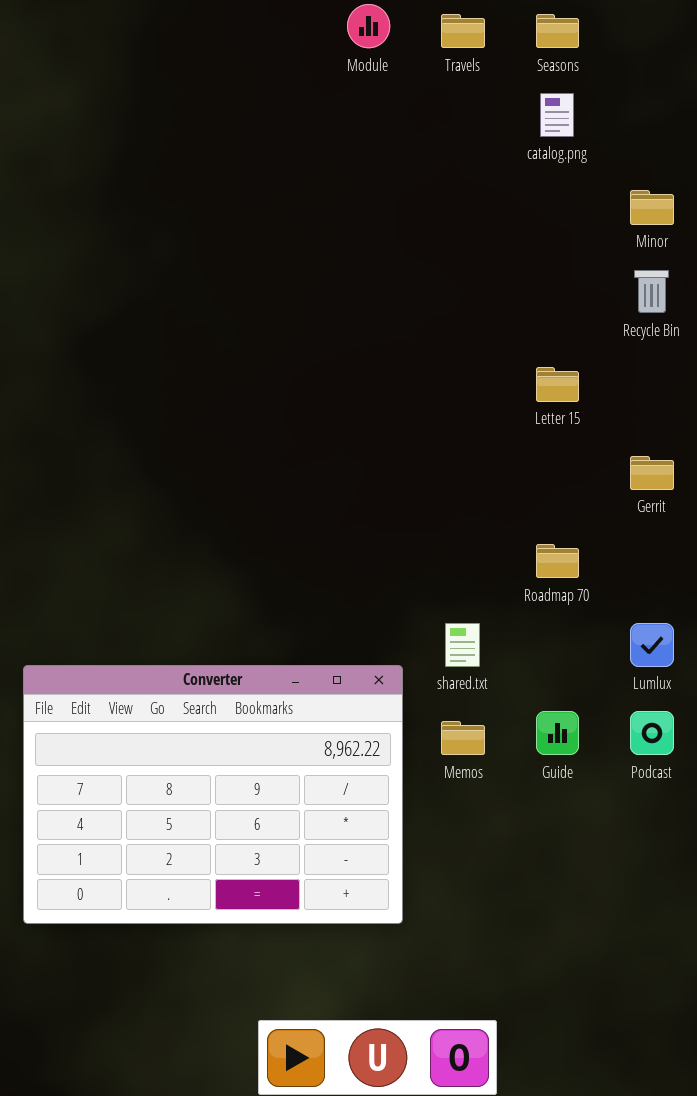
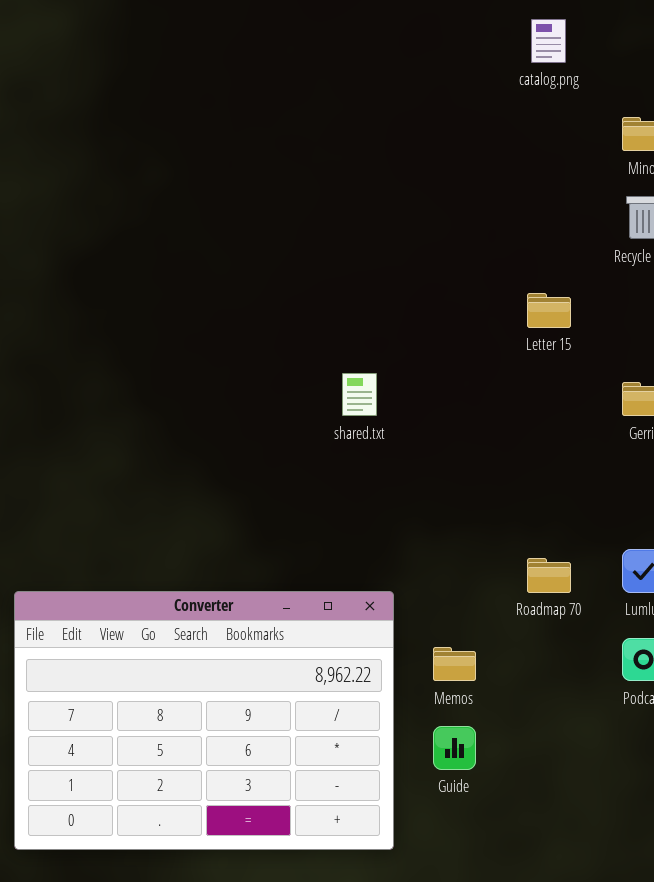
Roadmap 70: [536,544,579,578] -> [527,558,571,593], moved
shared.txt: [445,623,480,667] -> [342,373,377,416], moved
Guide: [536,711,579,755] -> [433,726,476,770], moved

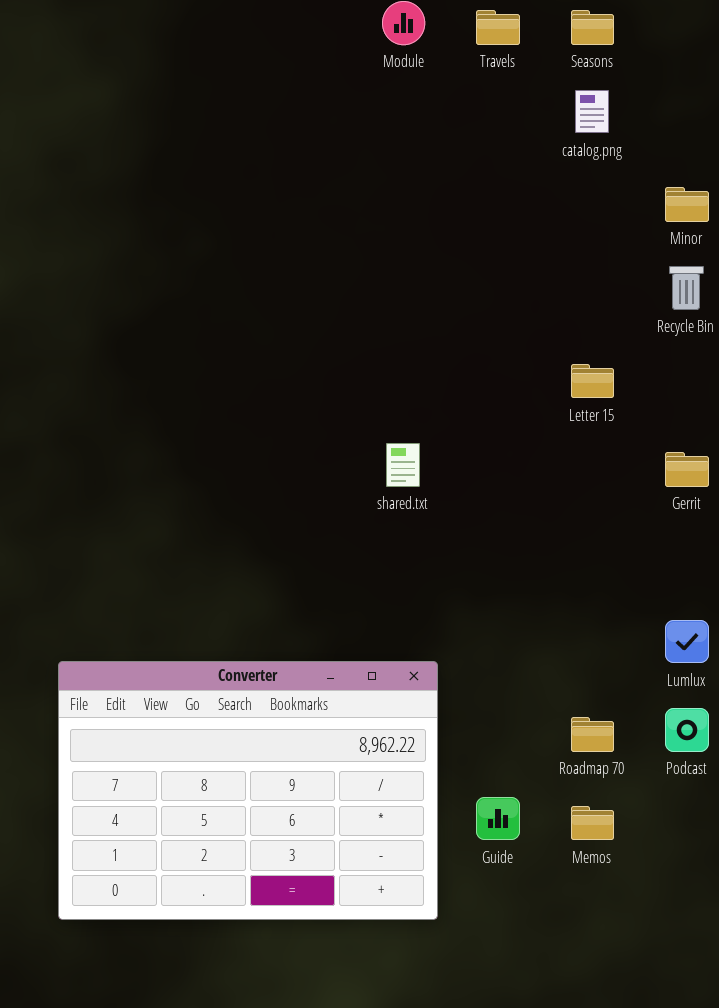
Roadmap 70: [527,558,571,593] -> [571,717,614,752], moved
Memos: [433,647,476,681] -> [571,806,614,840], moved

